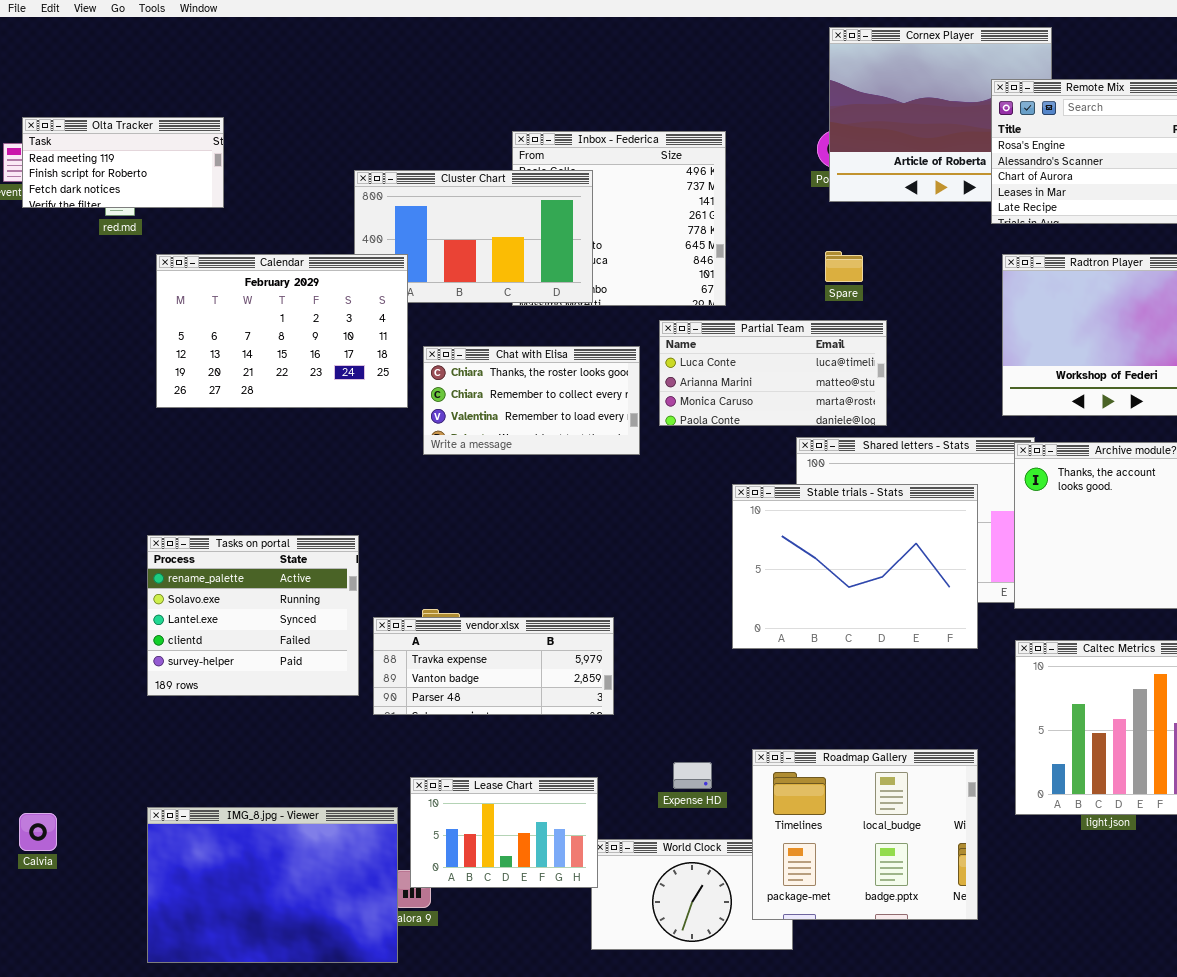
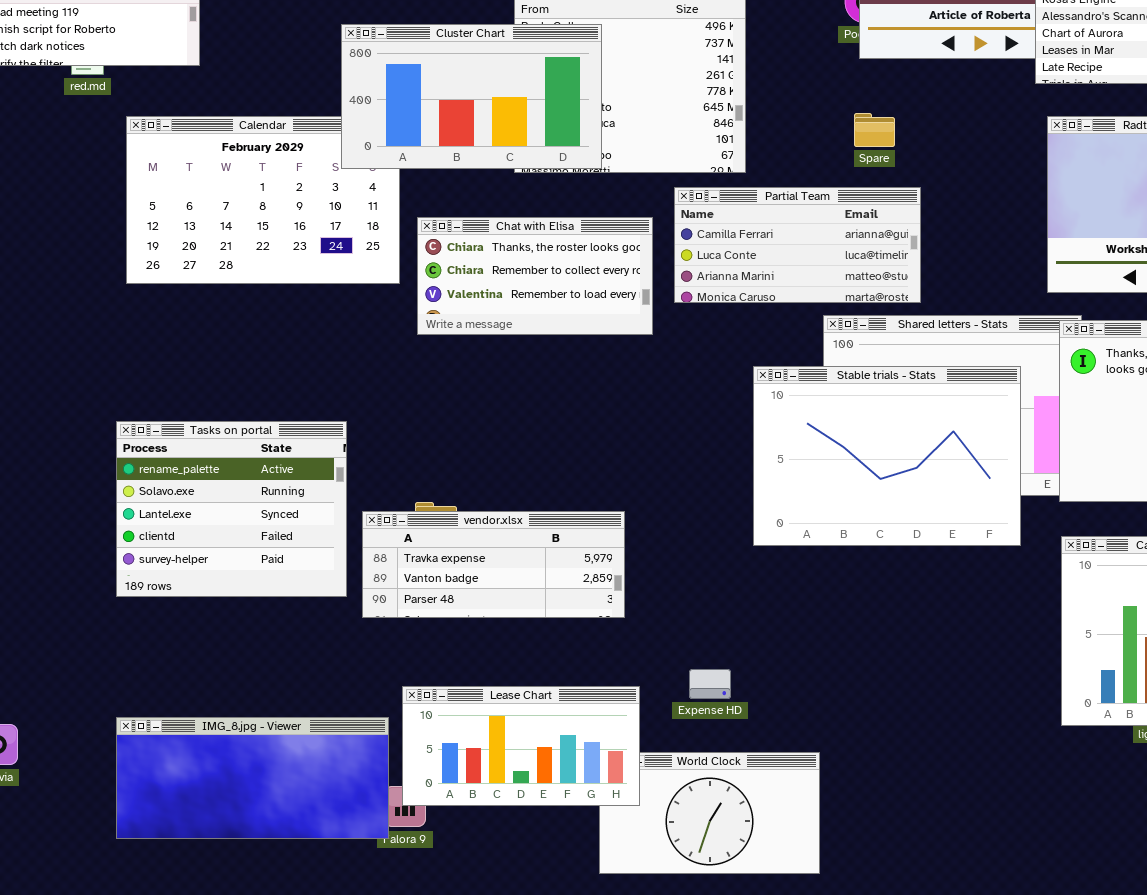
Cluster Chart: [354,170,593,303] -> [341,24,602,169], raised
Partial Team: [659,320,887,426] -> [674,187,921,303], scrolled up 1 row
Roadmap Gallery: [752,749,978,920] -> none, closed
Lease Chart: [410,777,598,888] -> [402,686,640,806], resized
IMG_8.jpg - Viewer: [147,807,398,963] -> [116,717,389,839], resized

